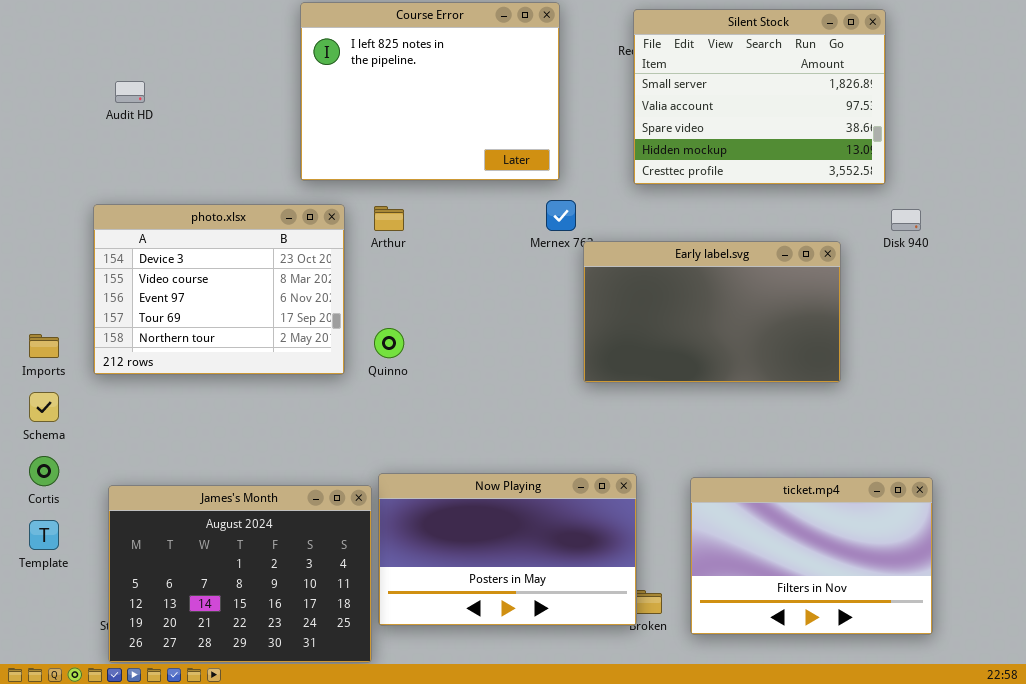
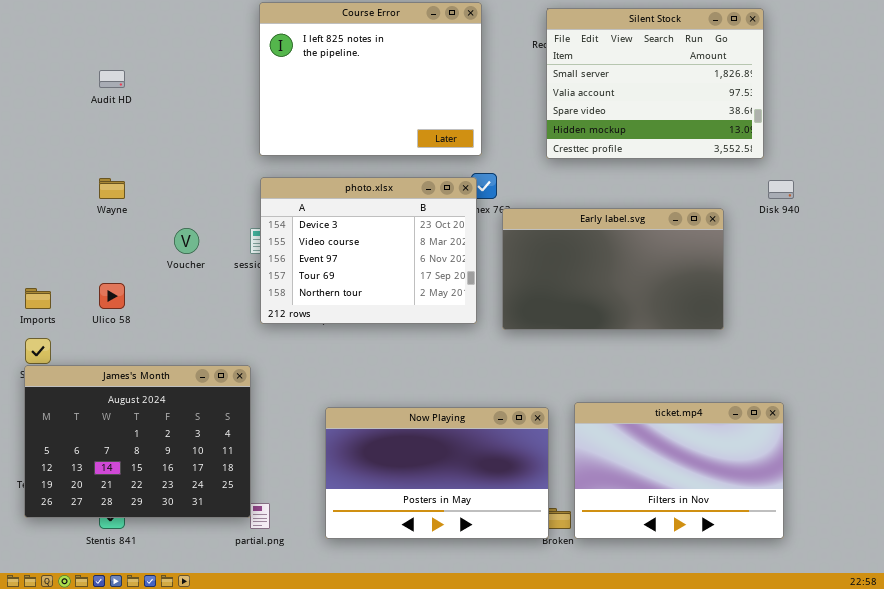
photo.xlsx: [93,204,345,375] -> [260,177,477,324], moved
ticket.mp4: [690,477,933,635] -> [574,402,784,539], moved
James's Month: [108,485,372,663] -> [24,365,251,518], moved

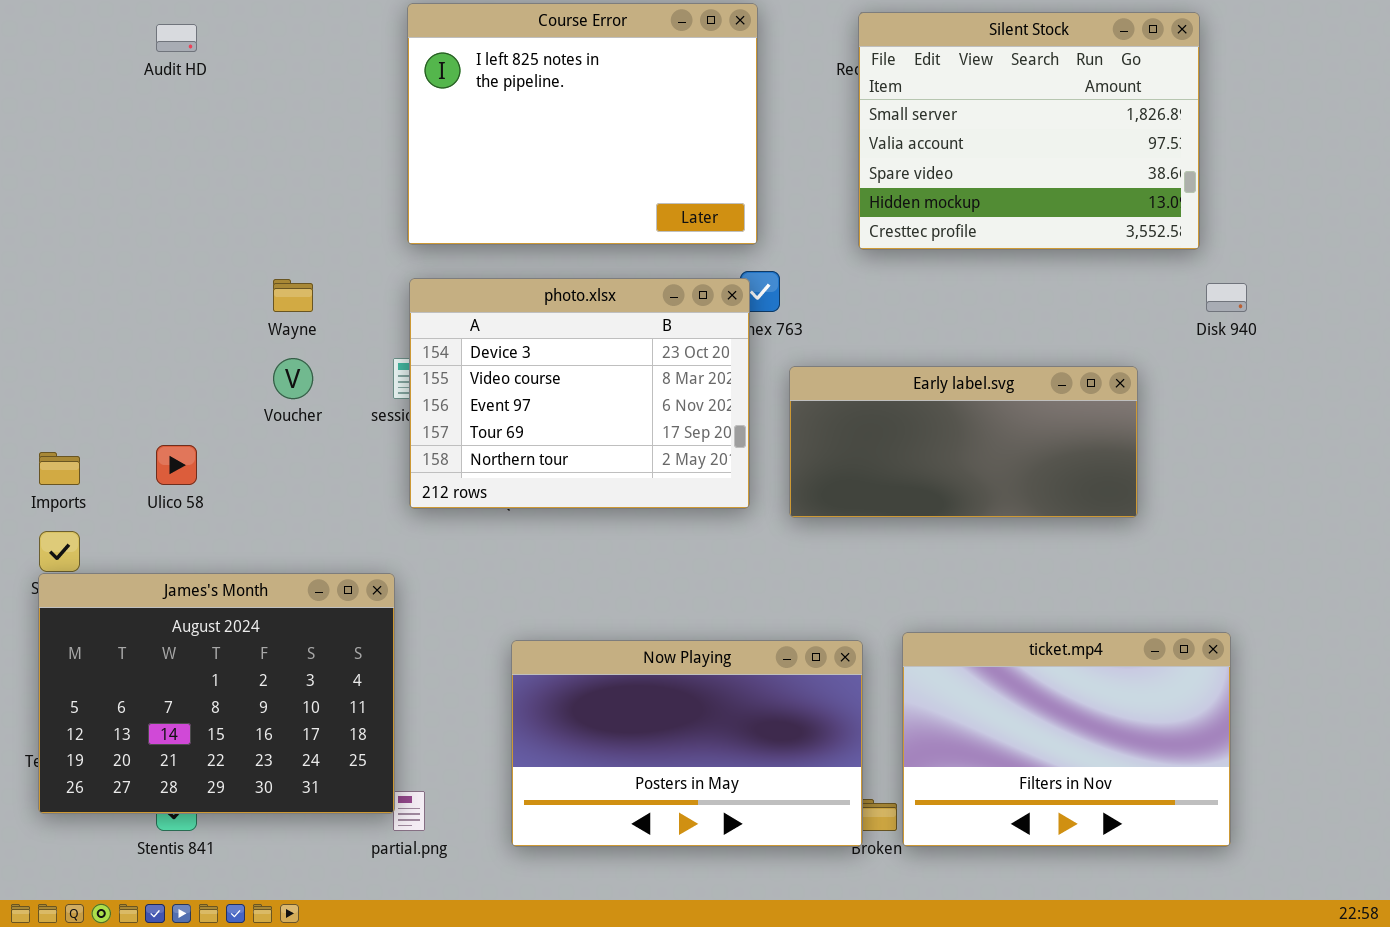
Audit HD: [99,70,125,88] -> [156,24,197,52], moved
Wayne: [99,178,125,199] -> [273,279,313,312], moved
Early label.svg: [502,208,724,330] -> [789,366,1138,518], resized

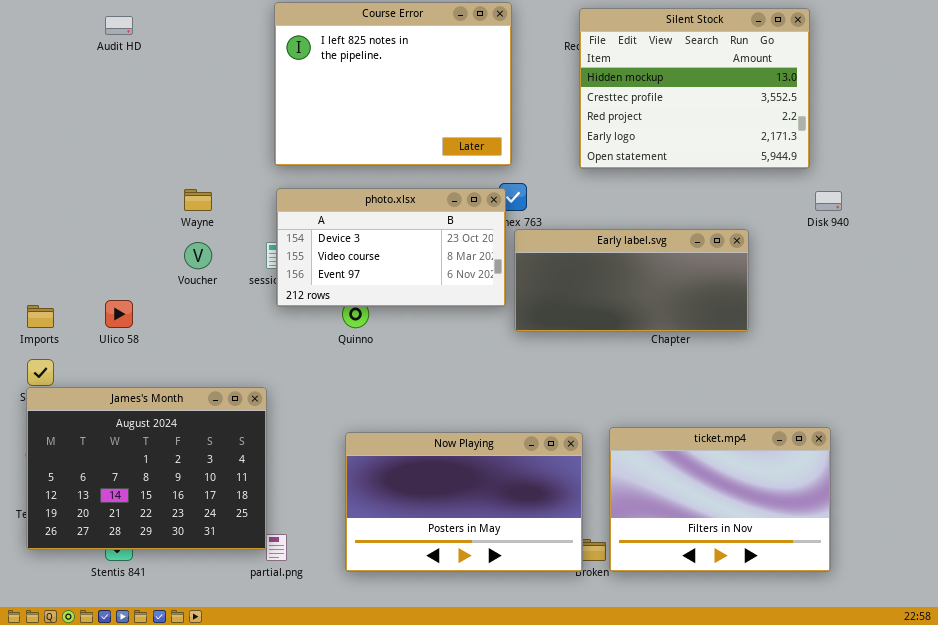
Silent Stock: [858,12,1200,250] -> [579,8,810,169], scrolled down 3 rows
photo.xlsx: [409,278,750,509] -> [276,188,506,307], resized
Early label.svg: [789,366,1138,518] -> [514,229,749,332], moved

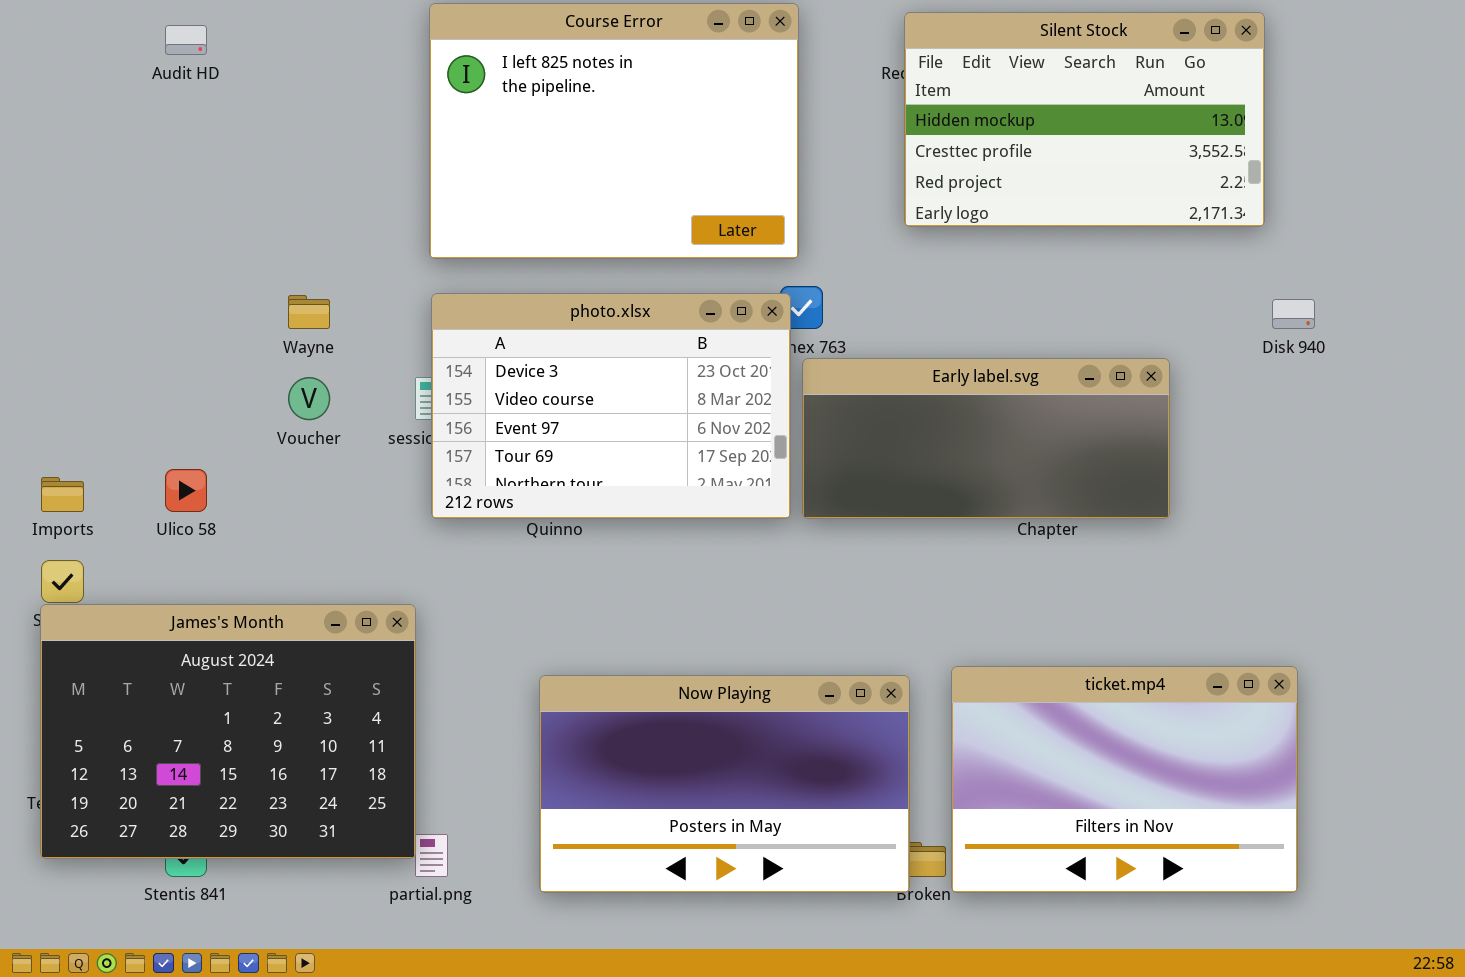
Silent Stock: [579,8,810,169] -> [904,12,1265,227], resized
photo.xlsx: [276,188,506,307] -> [431,293,791,519], resized

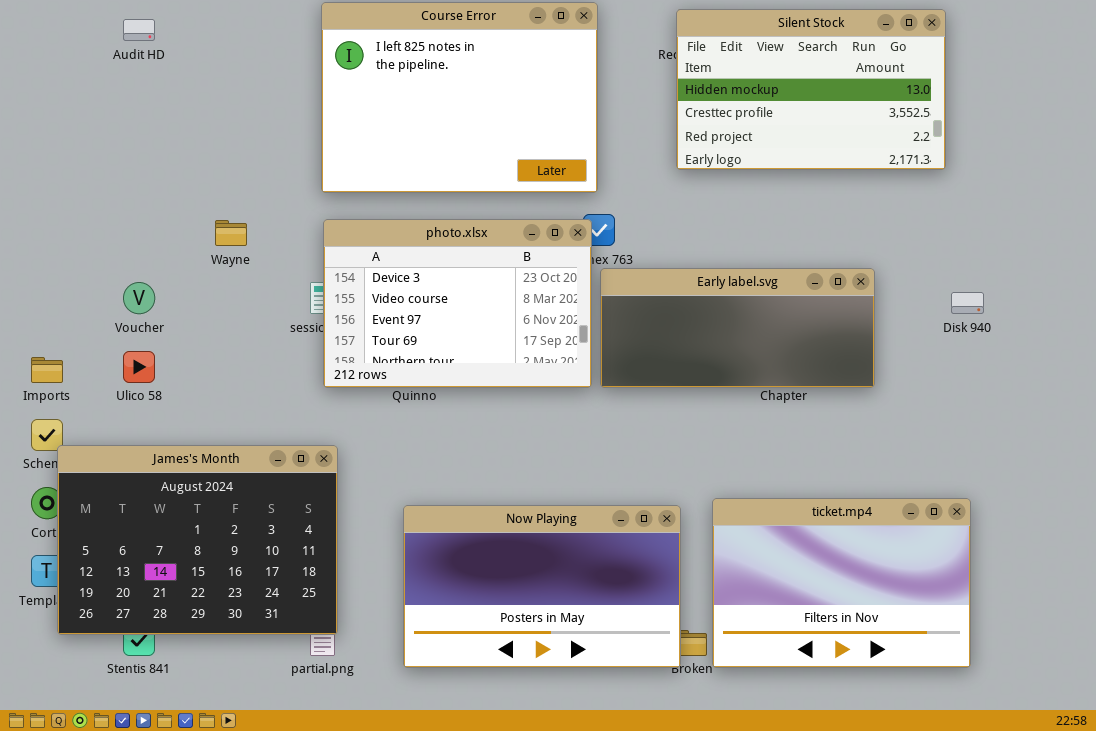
Disk 940: [1272,299,1315,329] -> [951,292,984,314], moved
Voucher: [288,377,330,420] -> [123,282,155,314], moved
James's Month: [40,604,416,859] -> [57,445,338,635], moved

